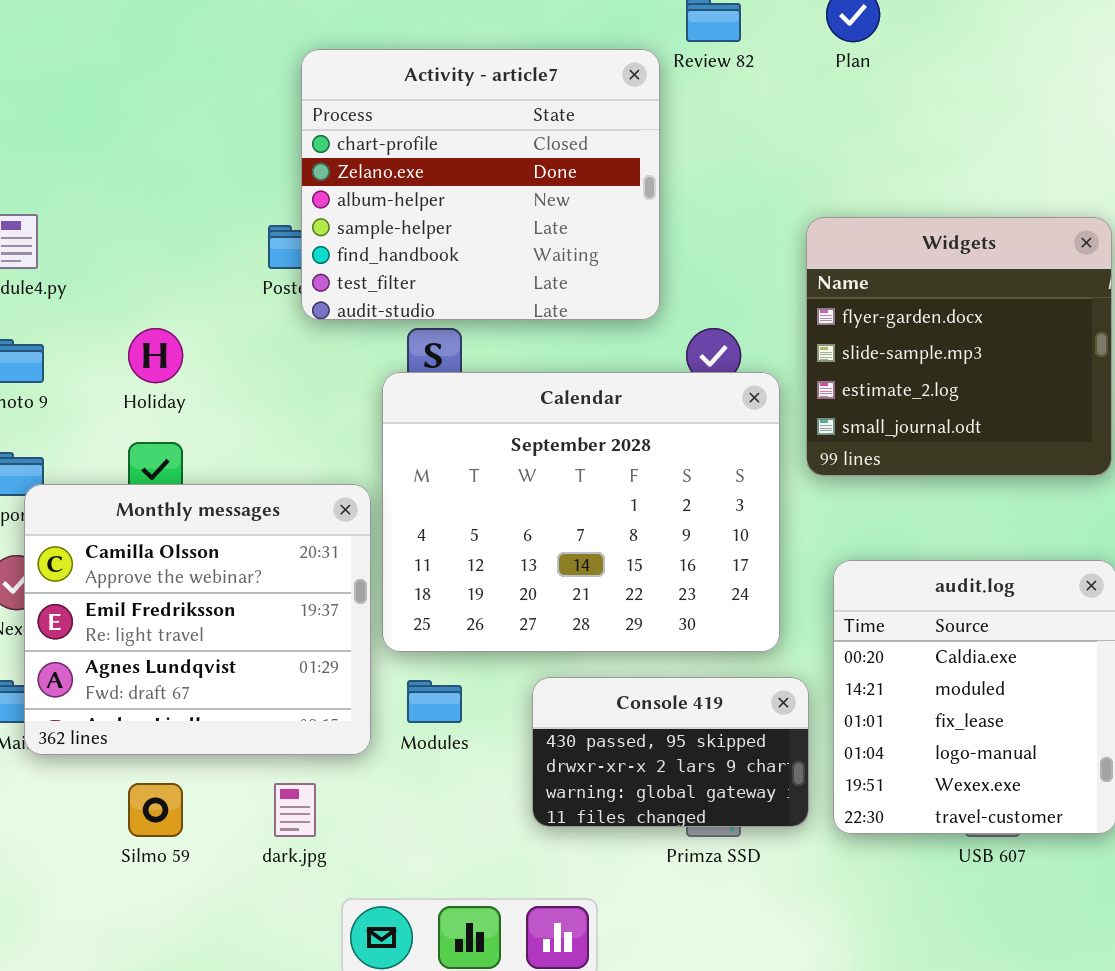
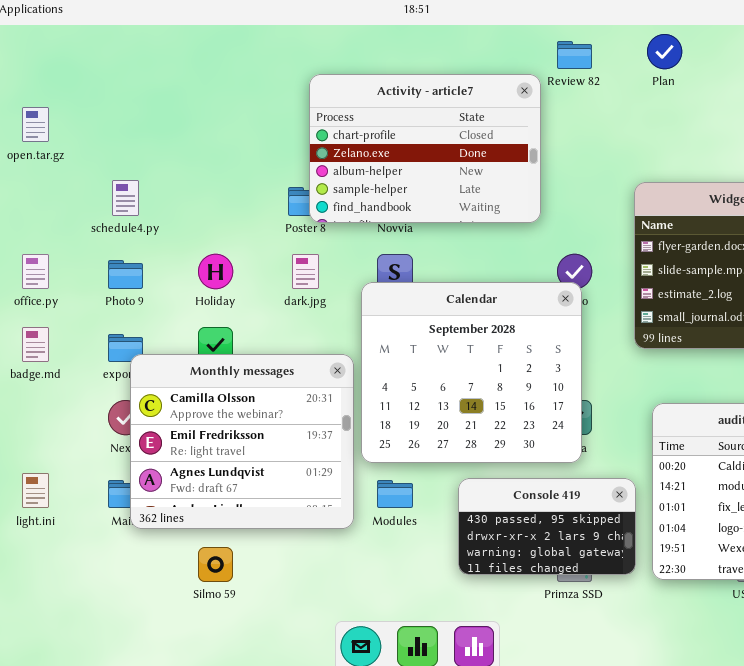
Activity - article7: [301,49,660,320] -> [309,74,541,223], resized
Calendar: [382,372,780,652] -> [361,282,582,463], resized
dark.jpg: [274,783,316,837] -> [292,254,319,289], moved

